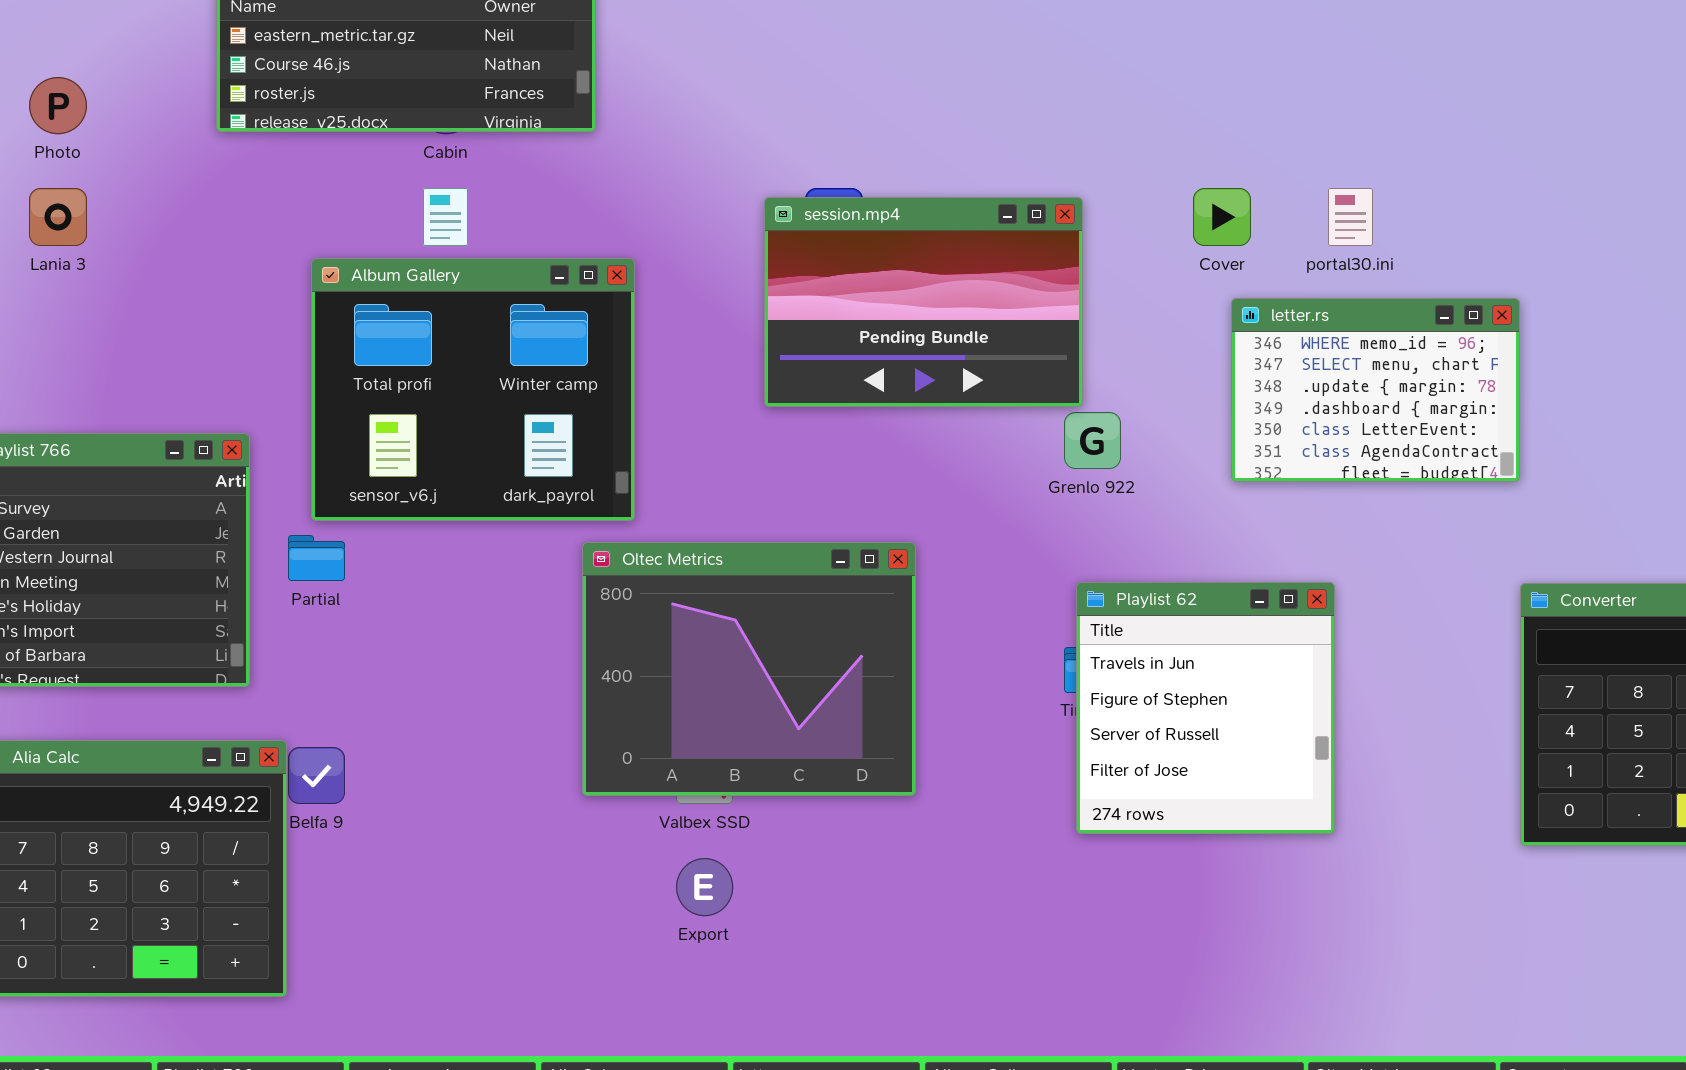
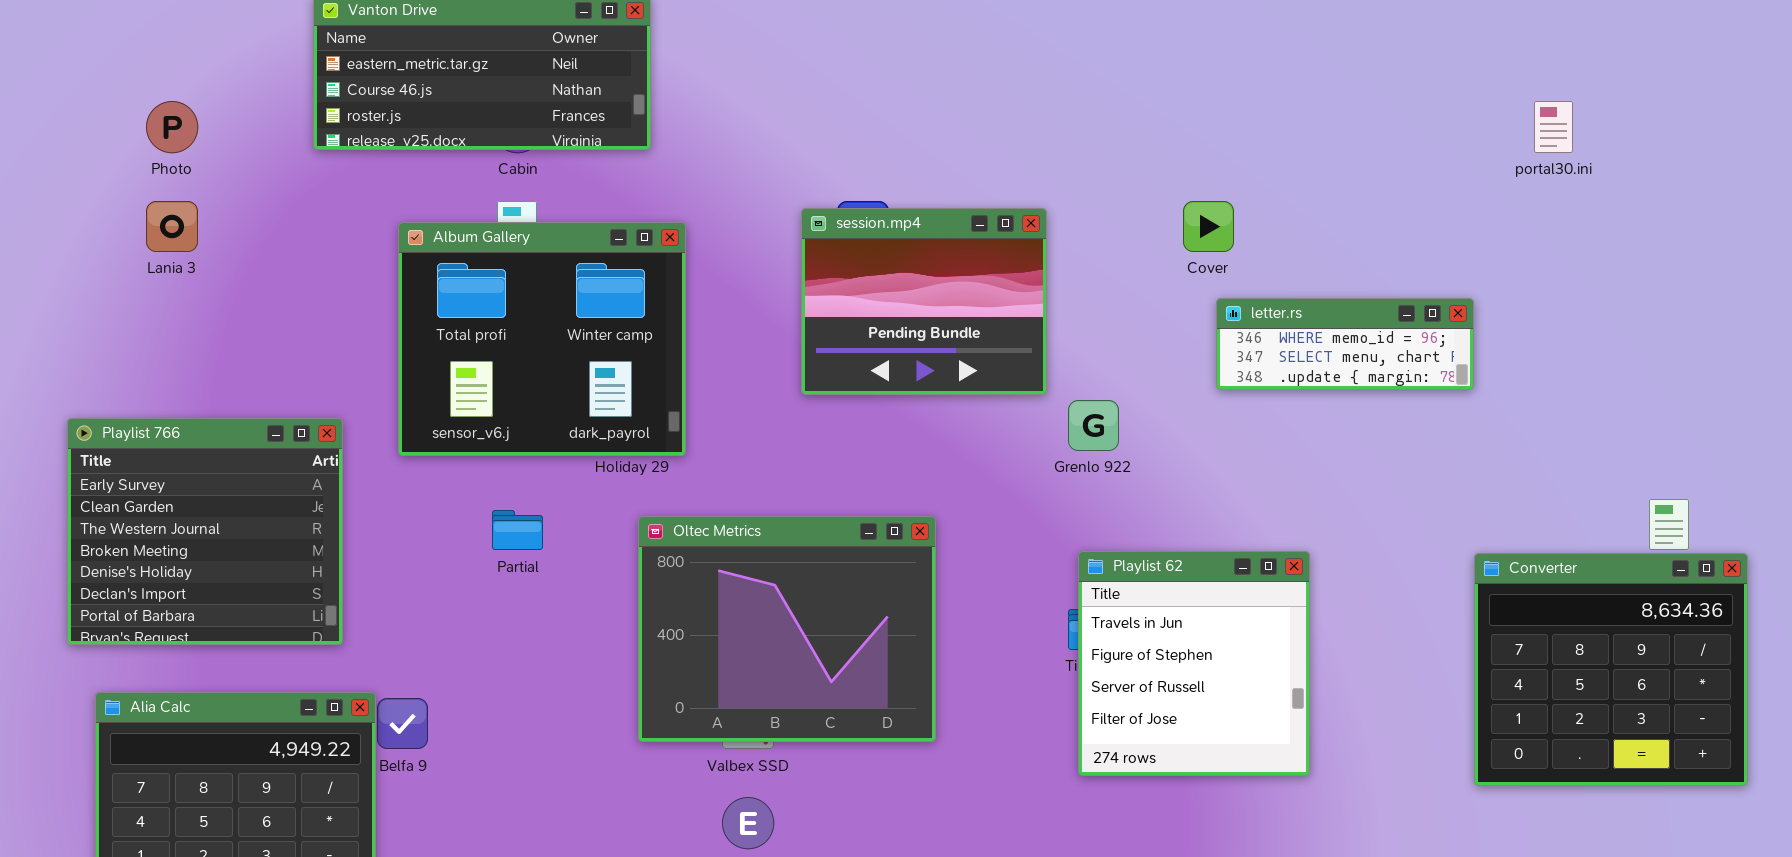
portal30.ini: [1328,188,1373,246] -> [1534,101,1573,153], moved
session.mp4: [764,197,1083,407] -> [801,208,1047,395], resized
Album Gallery: [311,258,635,521] -> [398,222,686,456], moved
letter.rs: [1231,298,1520,482] -> [1216,298,1474,390], resized
Partial: [288,535,345,581] -> [492,510,543,550], moved

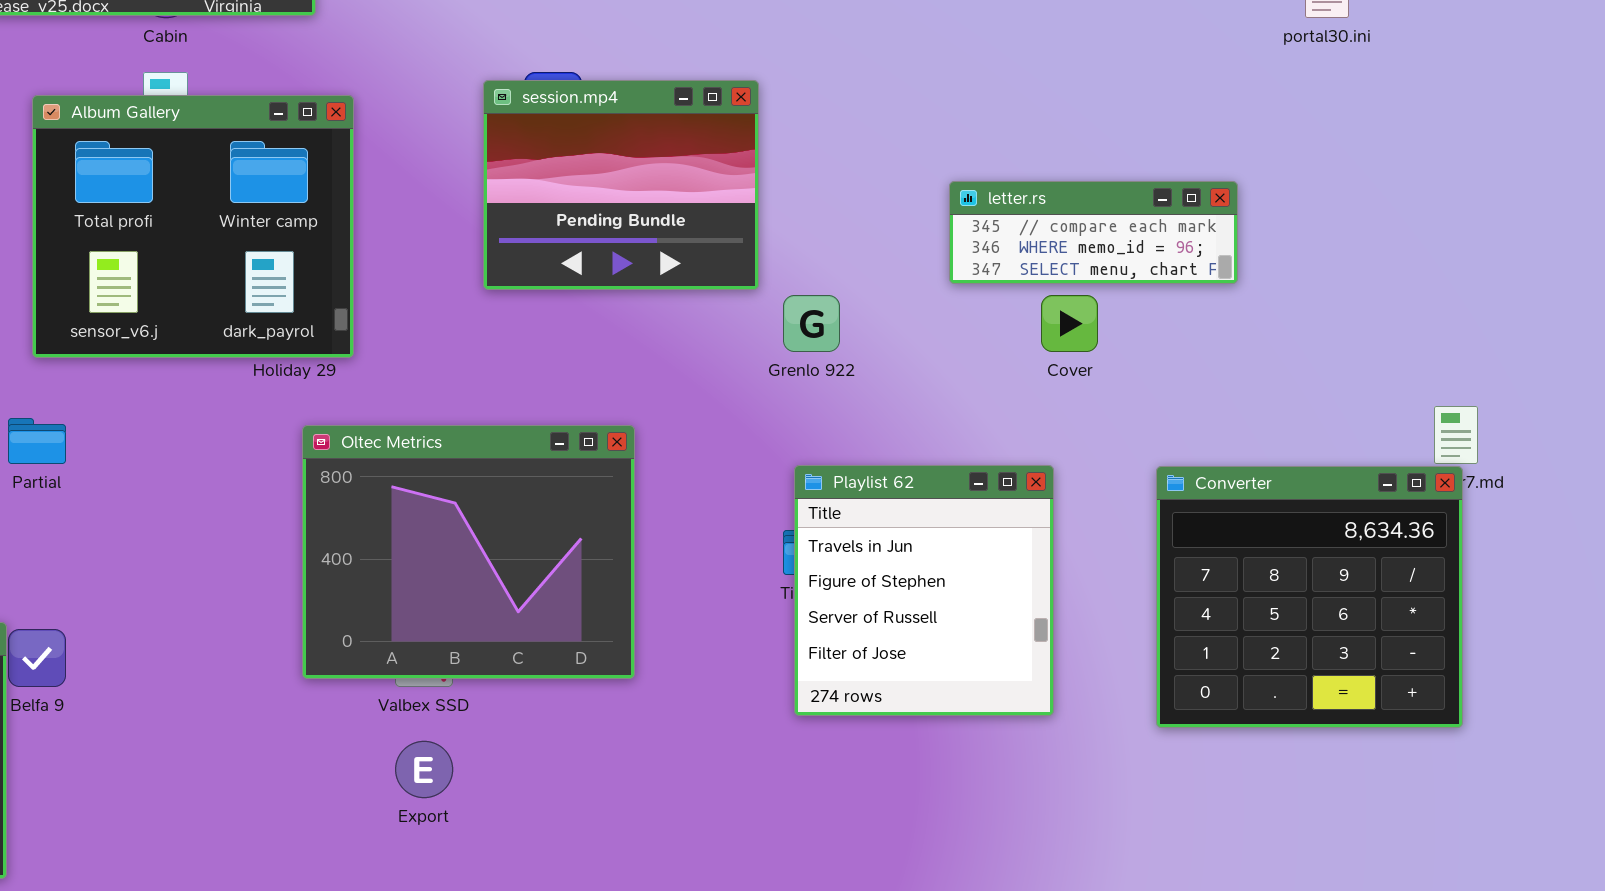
Cover: [1183,201,1234,252] -> [1041,295,1098,352], moved
letter.rs: [1216,298,1474,390] -> [949,181,1238,284], scrolled up 1 row
Partial: [492,510,543,550] -> [8,418,66,464], moved
Converter: [1474,553,1748,786] -> [1156,466,1463,728], moved

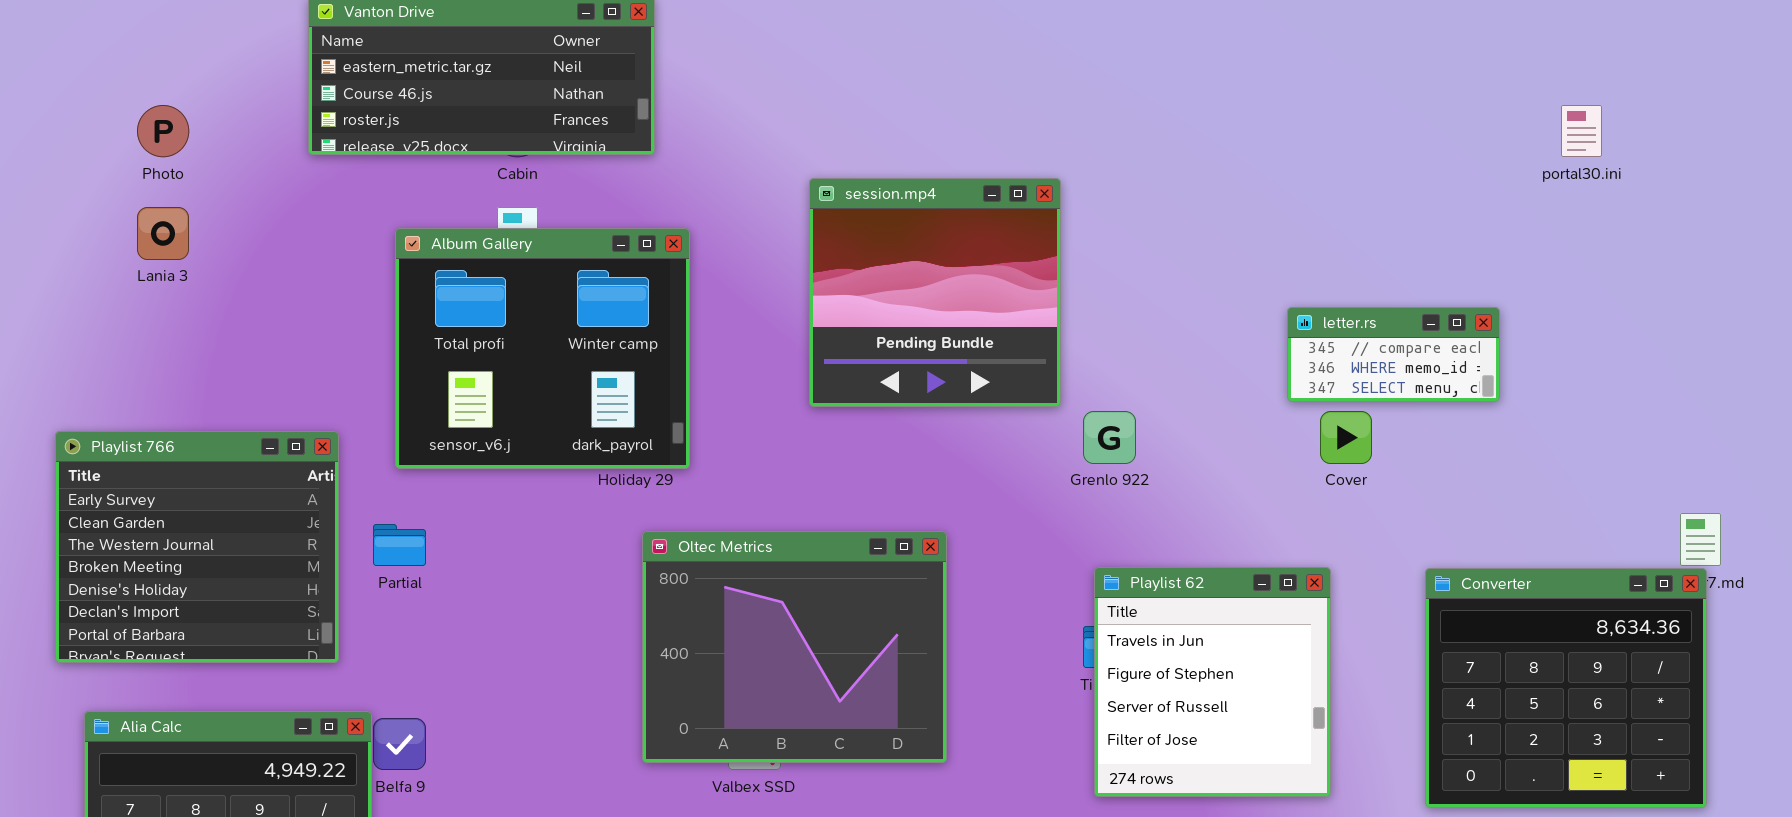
session.mp4: [483,80,759,290] -> [809,178,1061,407], resized
letter.rs: [949,181,1238,284] -> [1287,307,1500,402], resized

